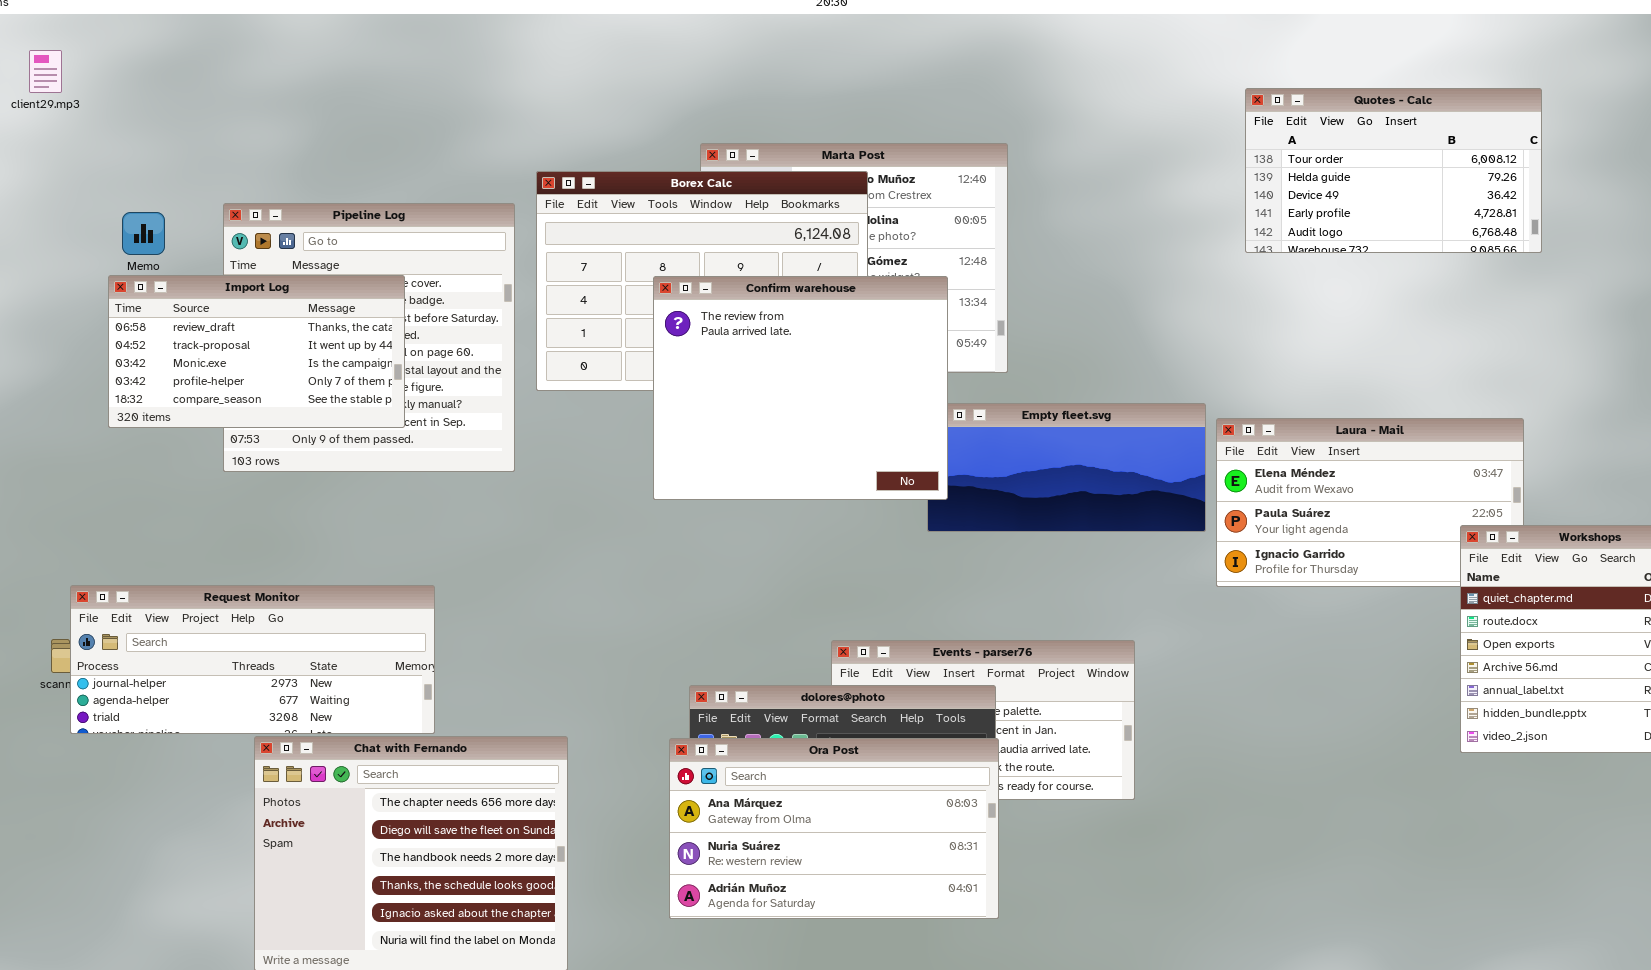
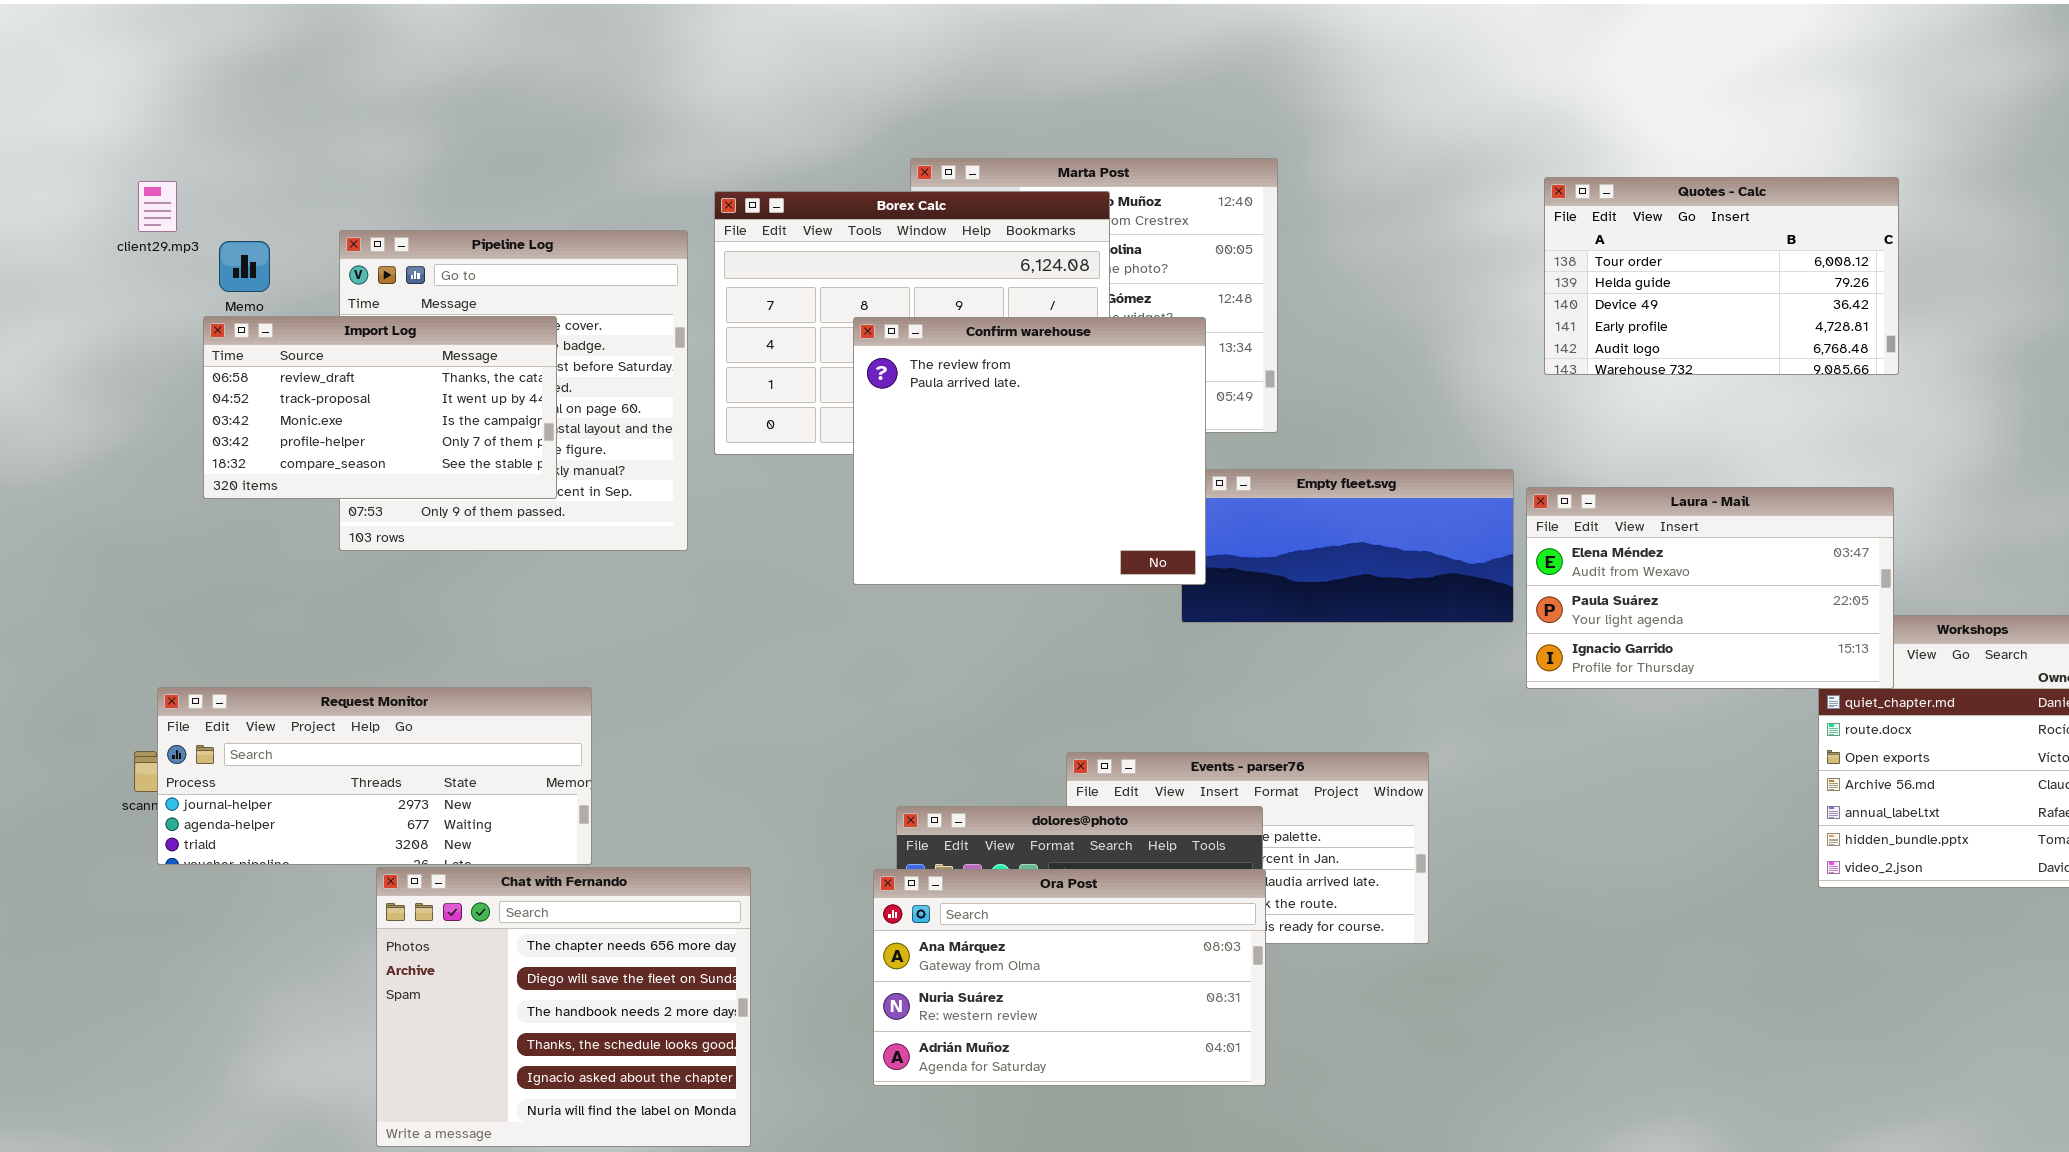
client29.mp3: [29,50,62,93] -> [138,181,177,232], moved
Quotes - Calc: [1245,88,1542,253] -> [1544,177,1899,375], moved
Laura - Mail: [1216,418,1524,587] -> [1526,487,1894,689], raised

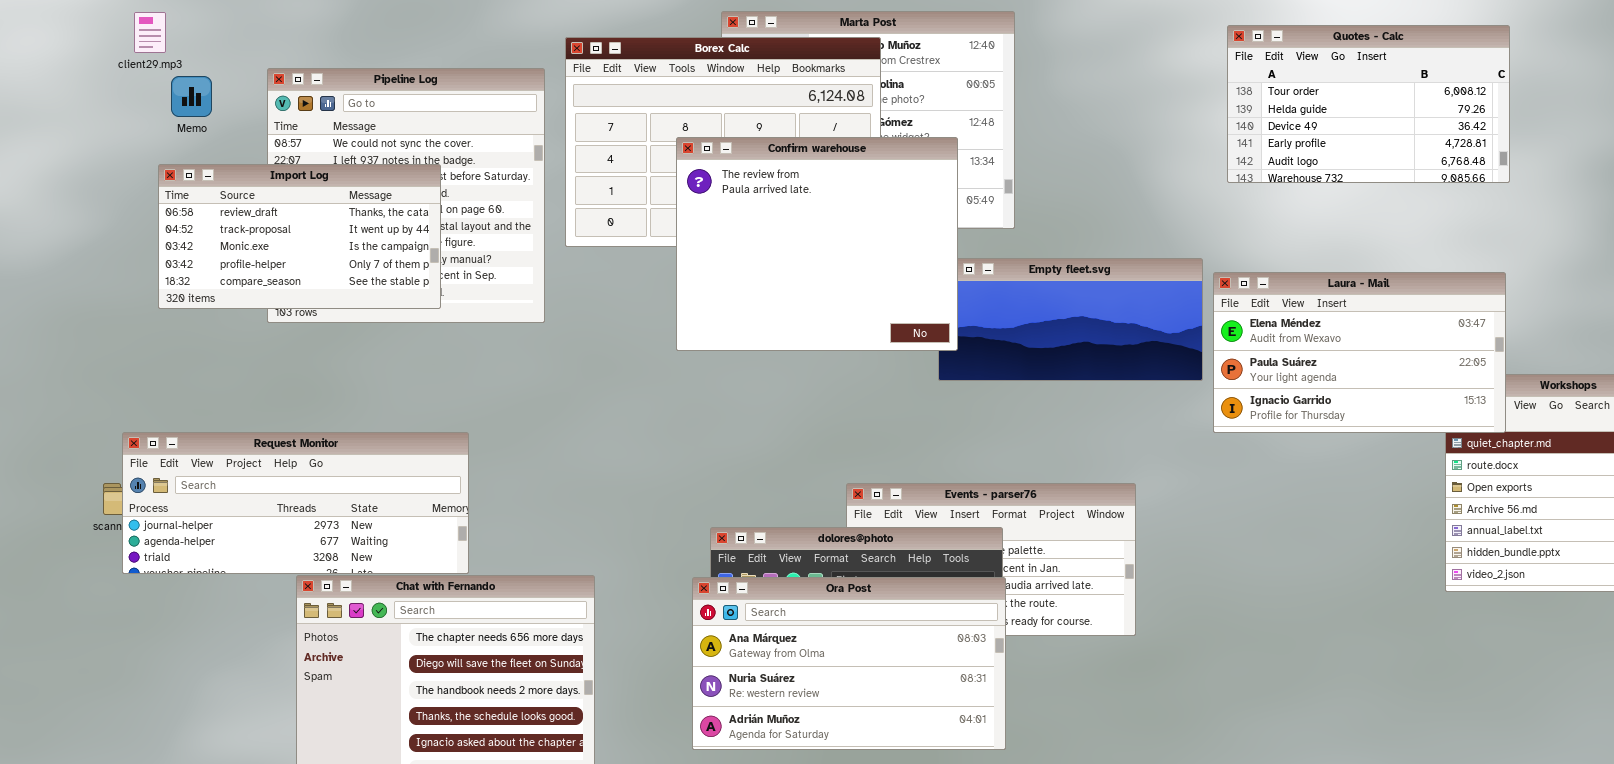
client29.mp3: [138,181,177,232] -> [134,12,166,53], moved
Import Log: [203,316,557,499] -> [158,164,441,309], moved

